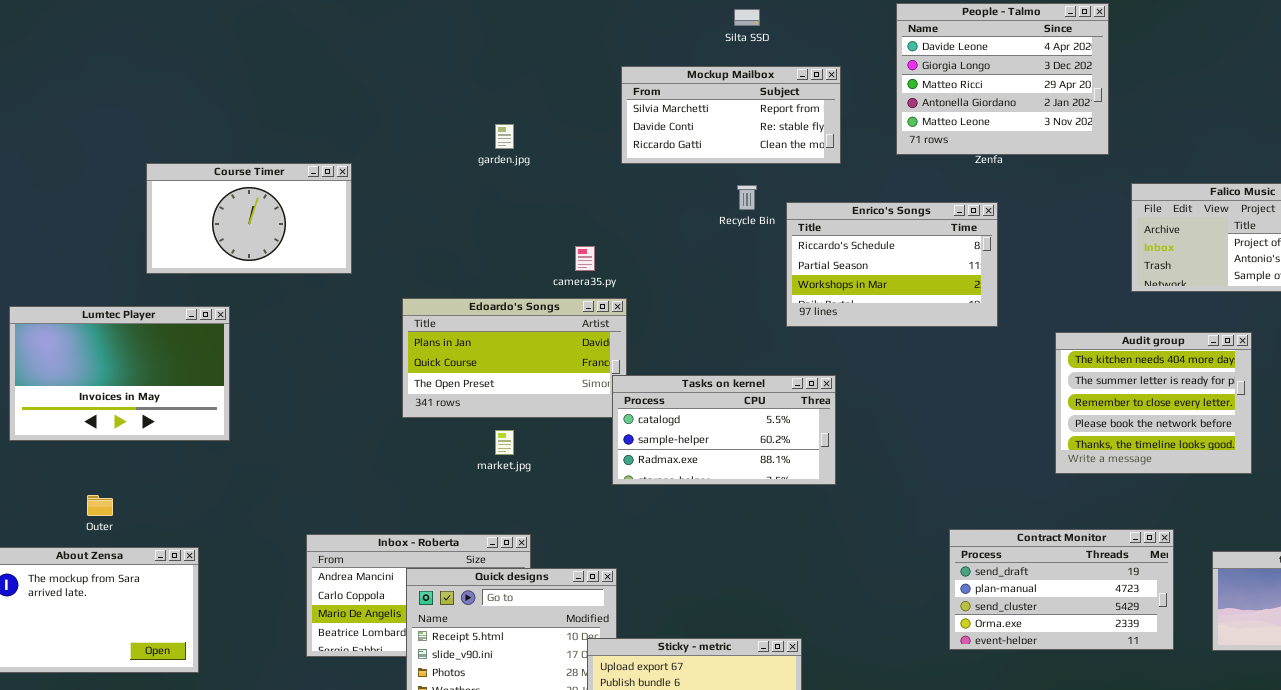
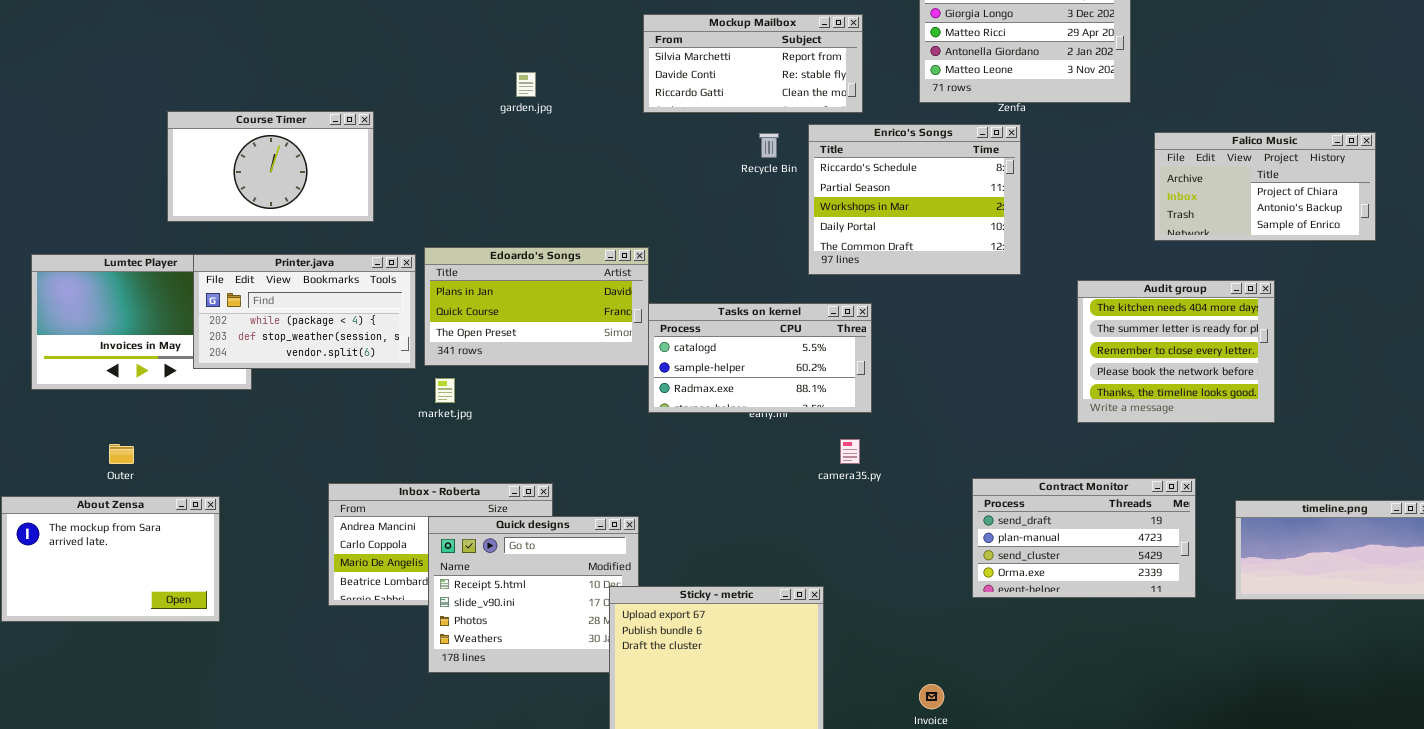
Enrico's Songs: [786,202,998,327] -> [808,124,1021,275], resized
camera35.py: [575,246,595,271] -> [840,439,860,464], moved
Printer.java: none -> [193,254,416,369], opened
Tasks on kernel: [612,375,836,485] -> [648,303,872,413], moved
market.jpg: [495,430,514,455] -> [435,378,455,403], moved

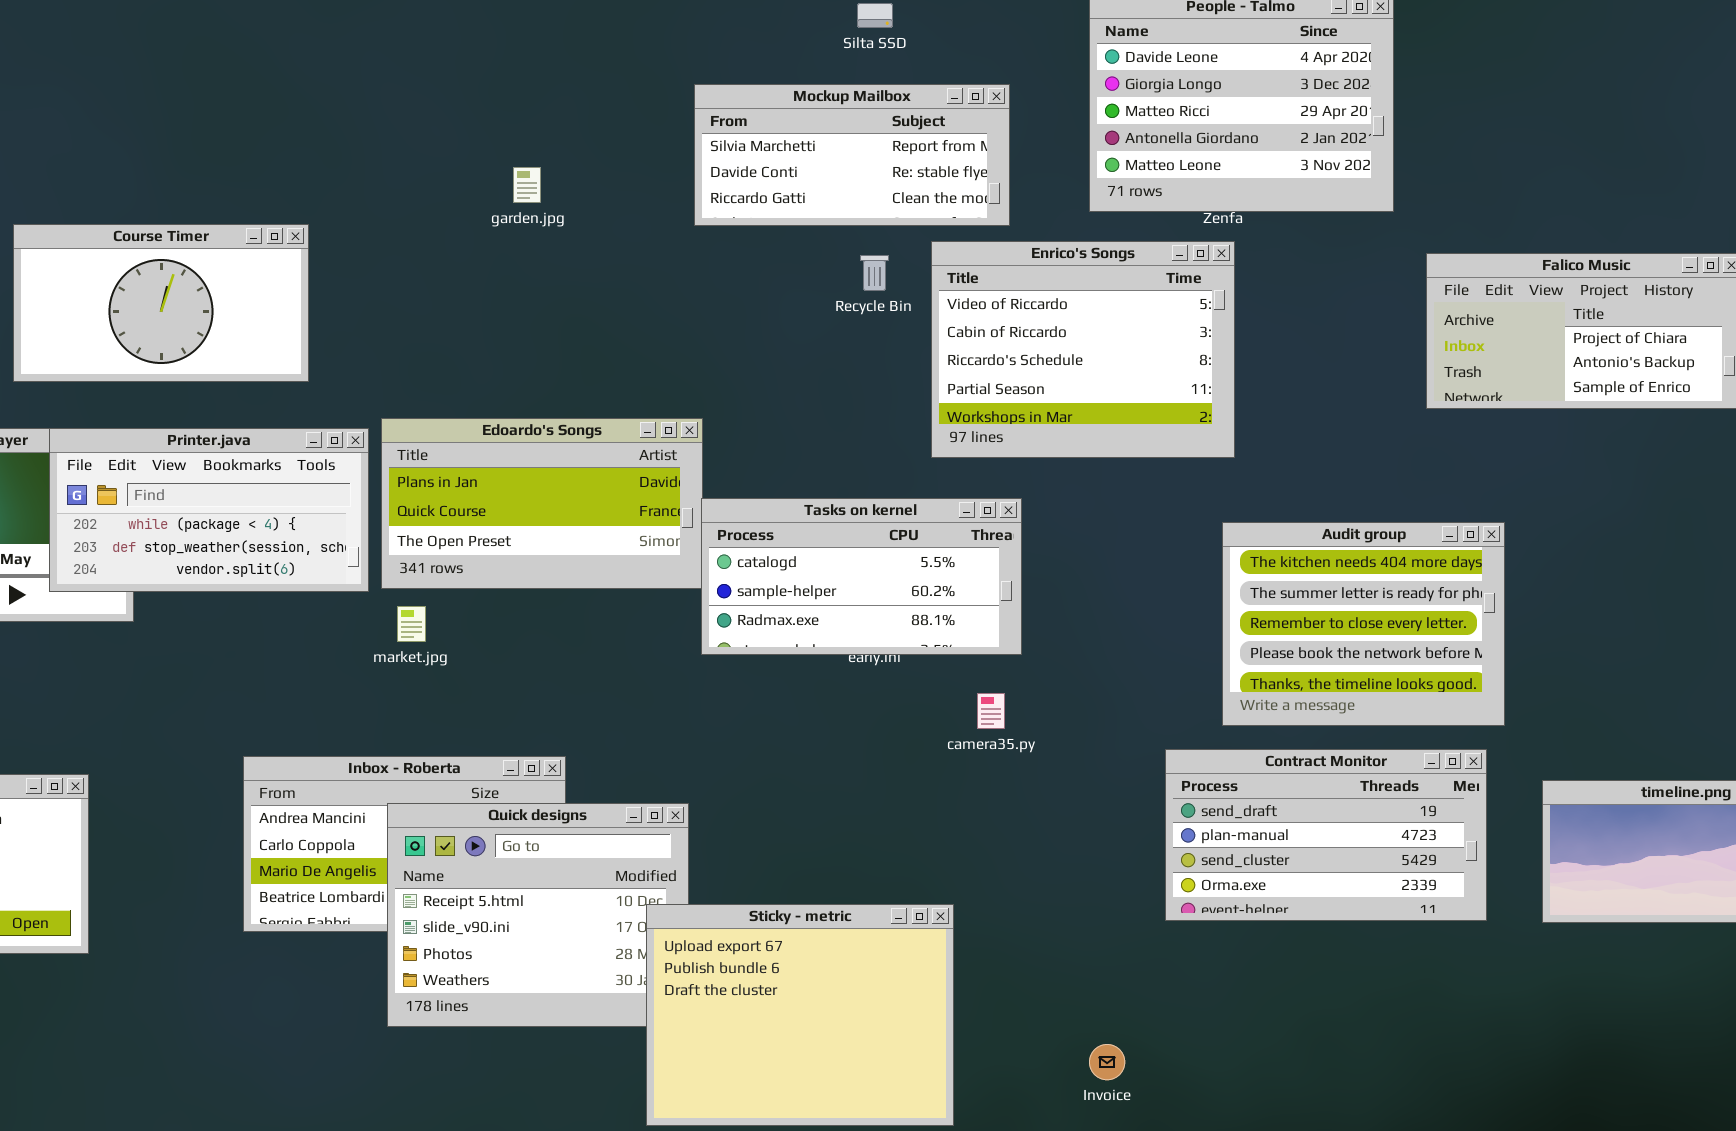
Enrico's Songs: [808,124,1021,275] -> [931,241,1235,458], scrolled up 2 rows
Audit group: [1077,280,1275,423] -> [1222,522,1505,726], moved

